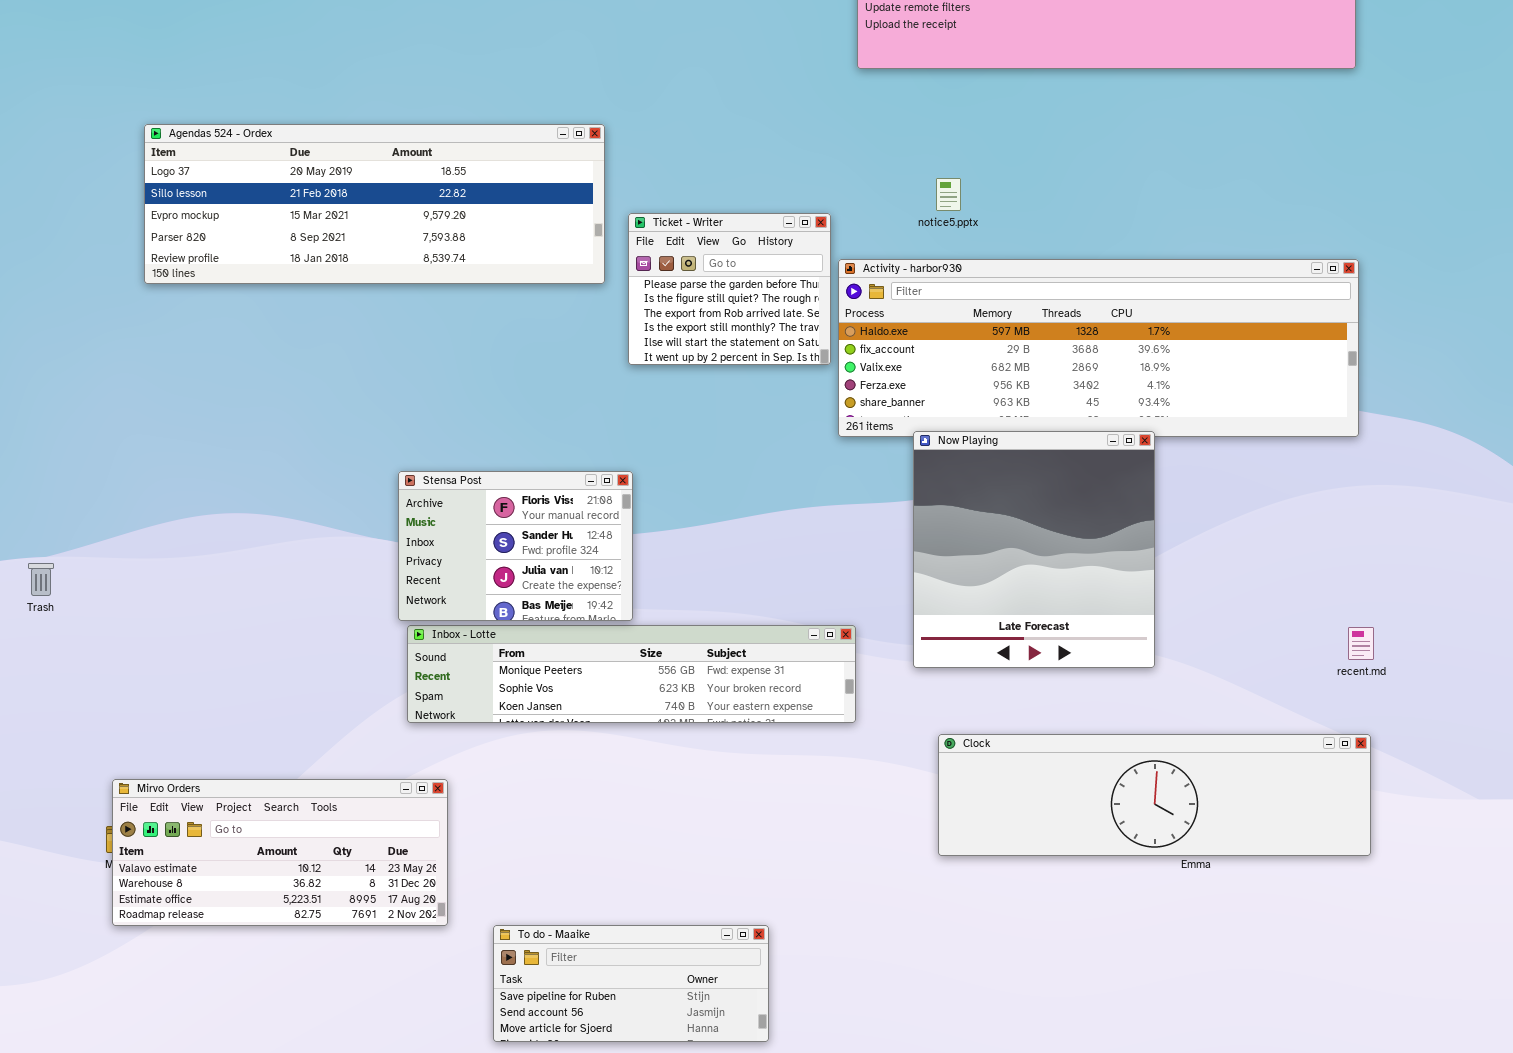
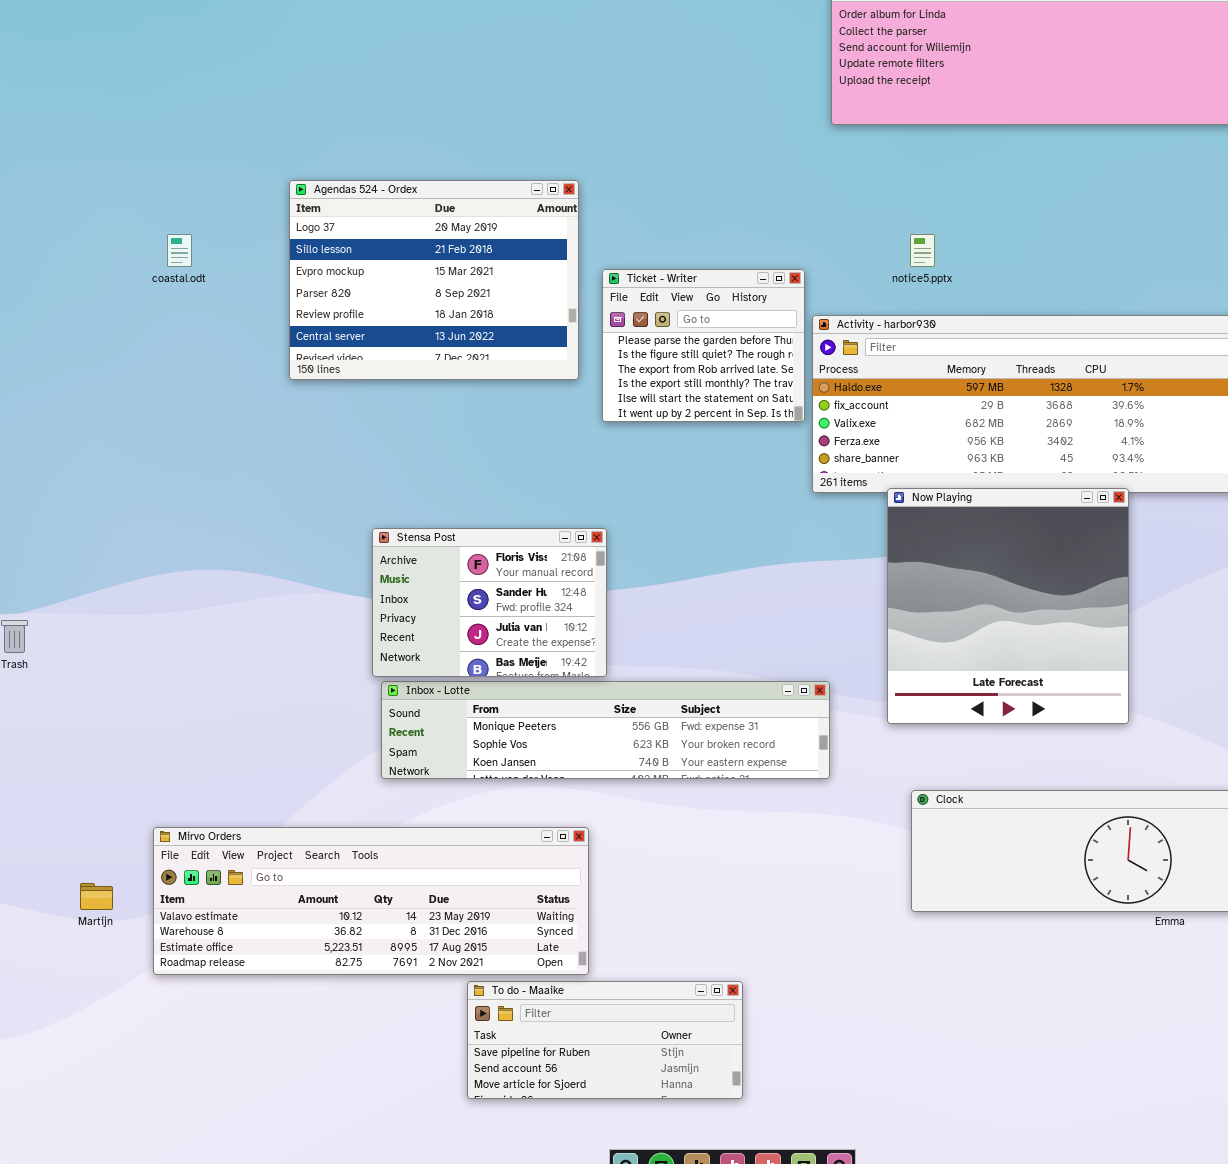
Agendas 524 - Ordex: [144,124,605,284] -> [289,180,579,380], resized
Mirvo Orders: [112,779,448,926] -> [153,827,589,975], moved, resized

